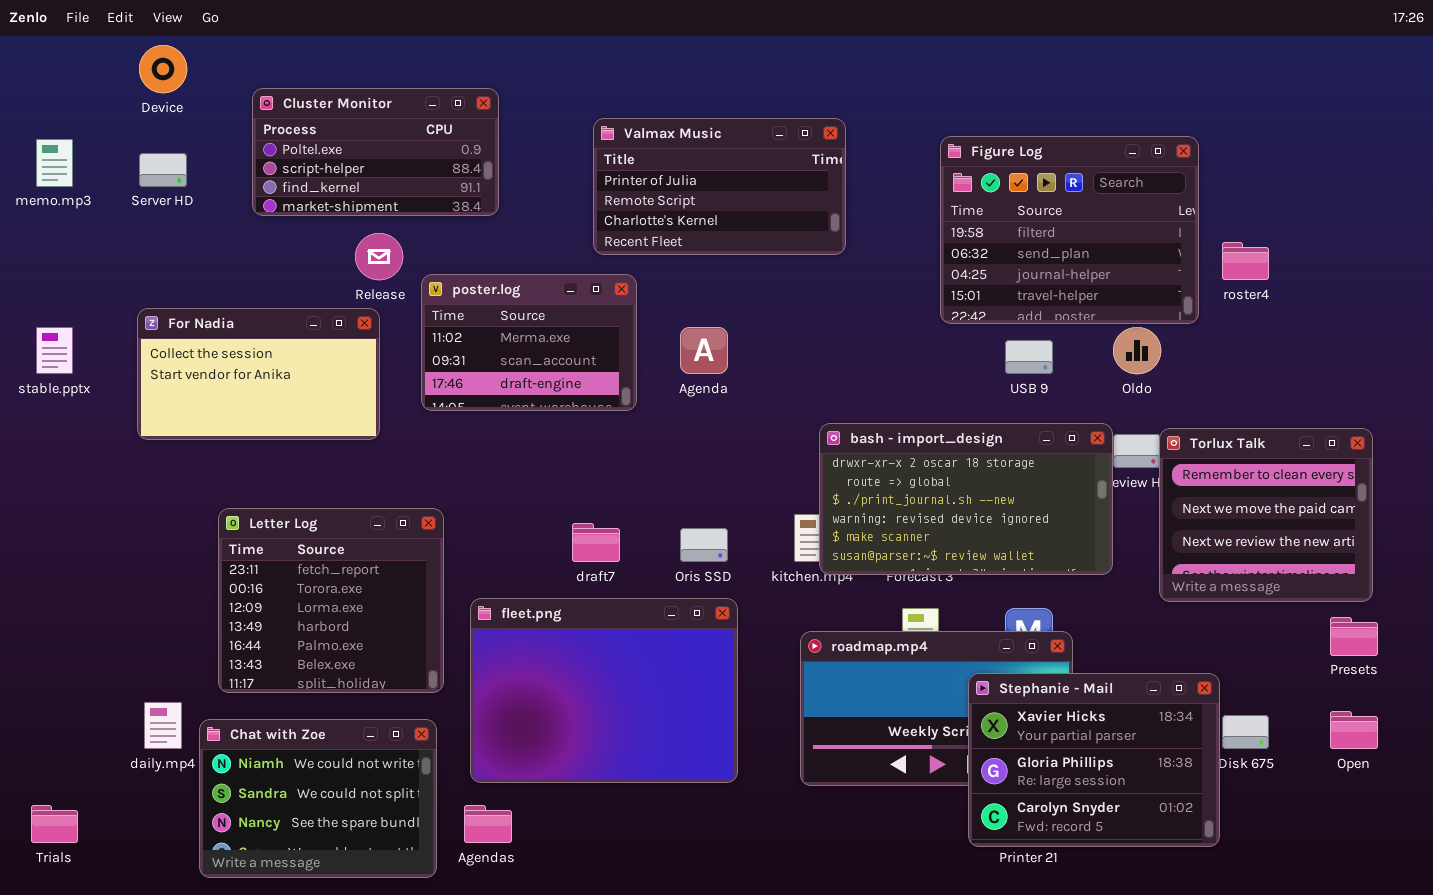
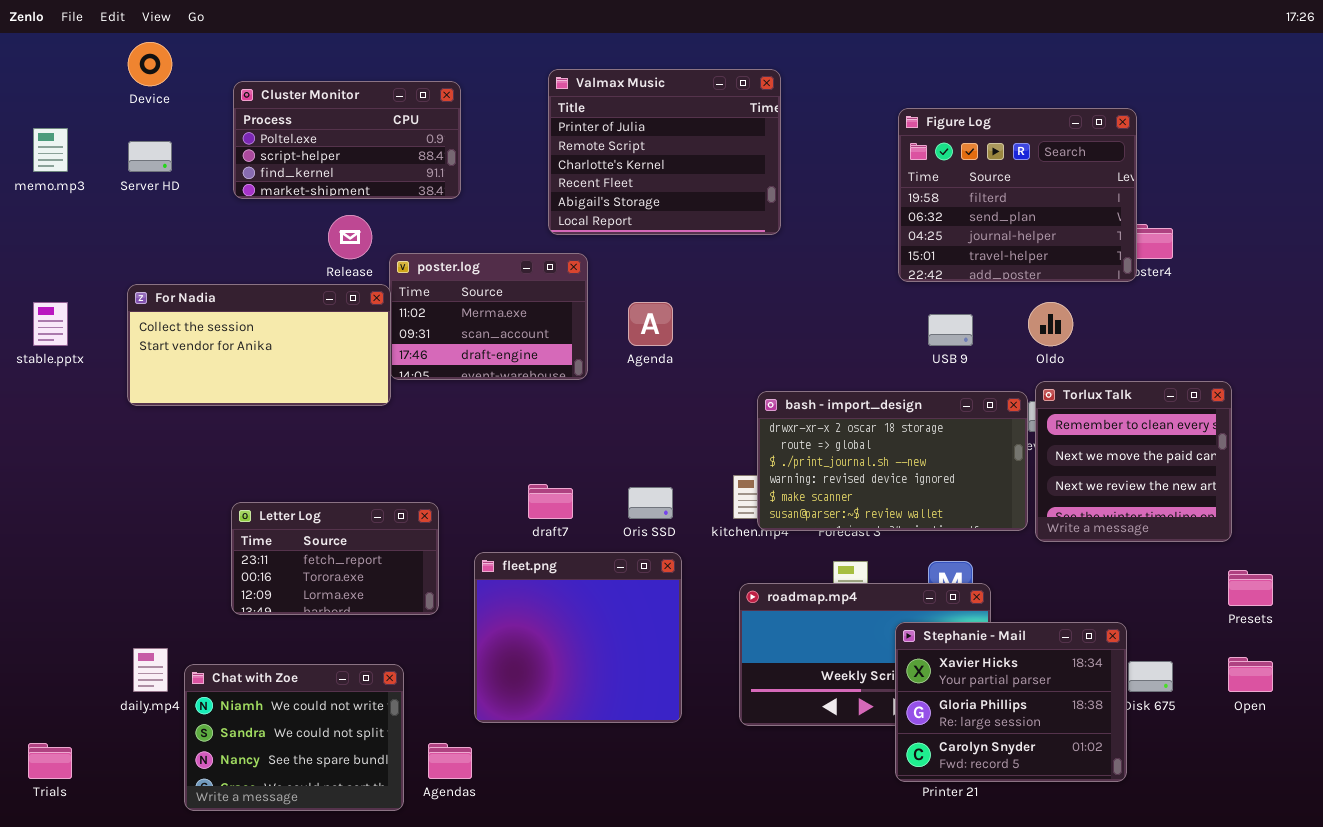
Valmax Music: [593,118,846,255] -> [548,69,781,235], resized
Figure Log: [940,136,1199,324] -> [898,108,1137,282], moved
For Nadia: [137,308,380,440] -> [127,284,391,406], resized
Torlux Talk: [1159,428,1373,602] -> [1035,381,1232,542], moved
Letter Log: [218,508,444,693] -> [231,502,439,615], moved, resized
fleet.png: [470,598,738,783] -> [474,552,682,723], resized

